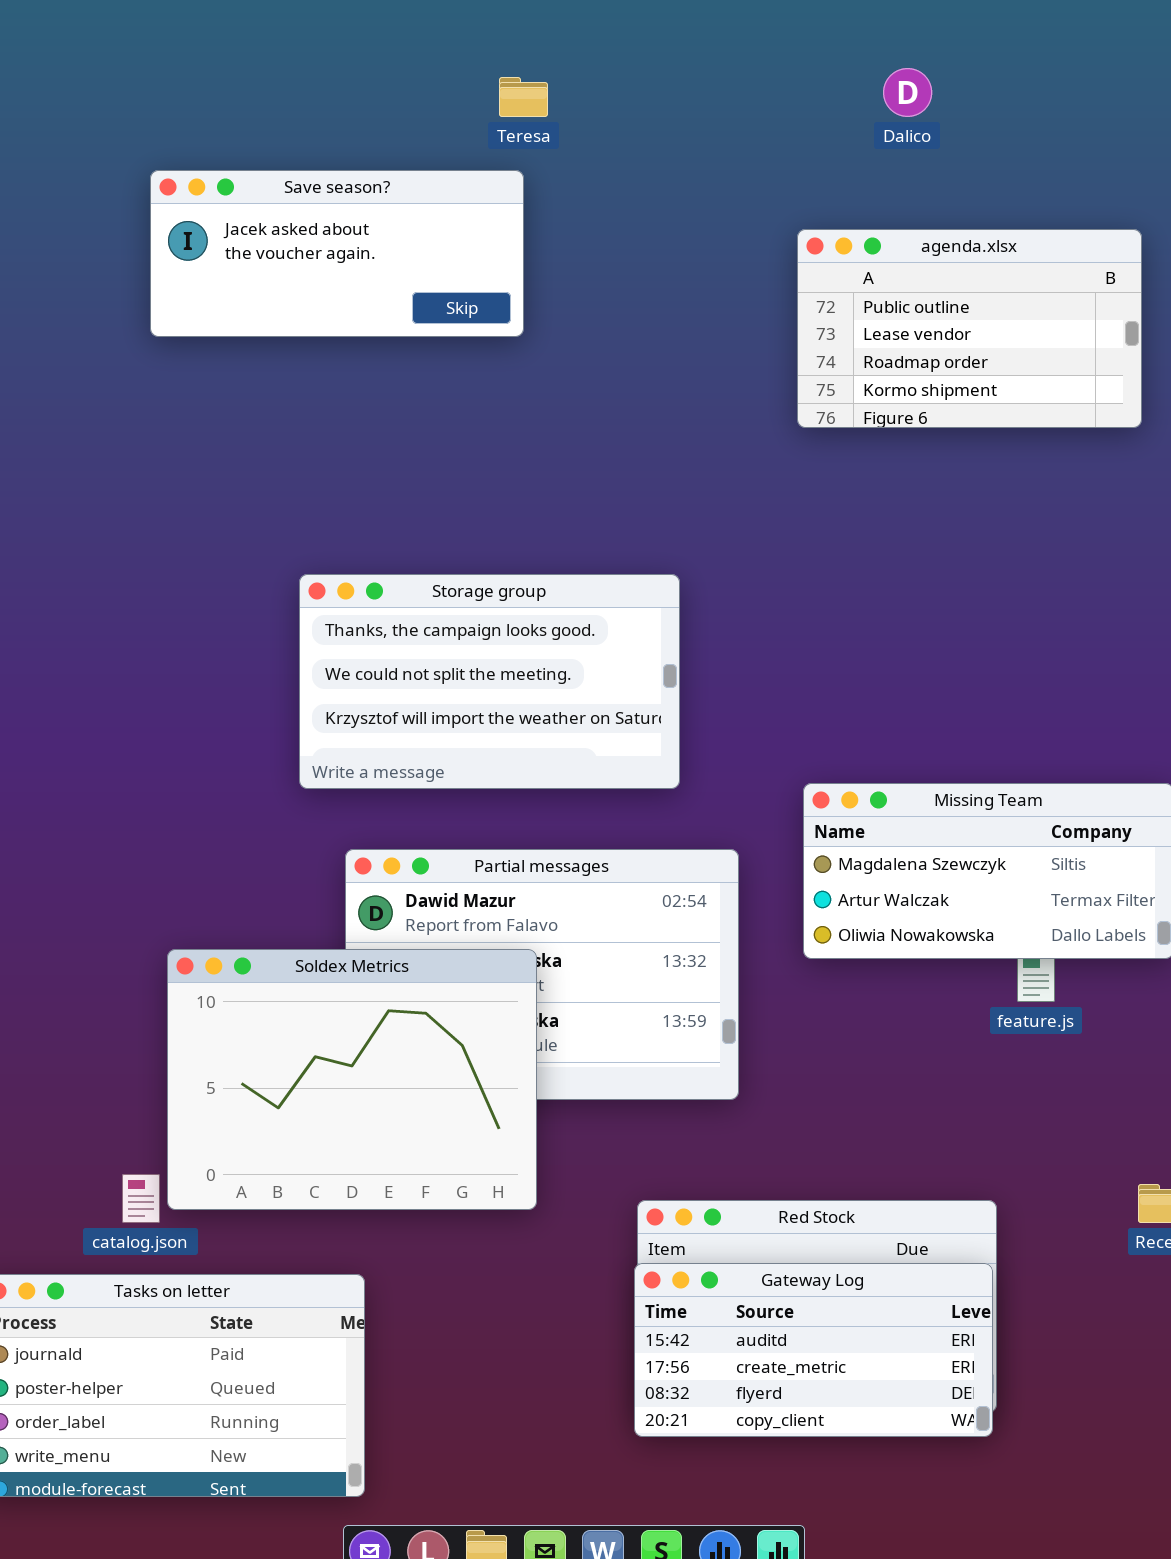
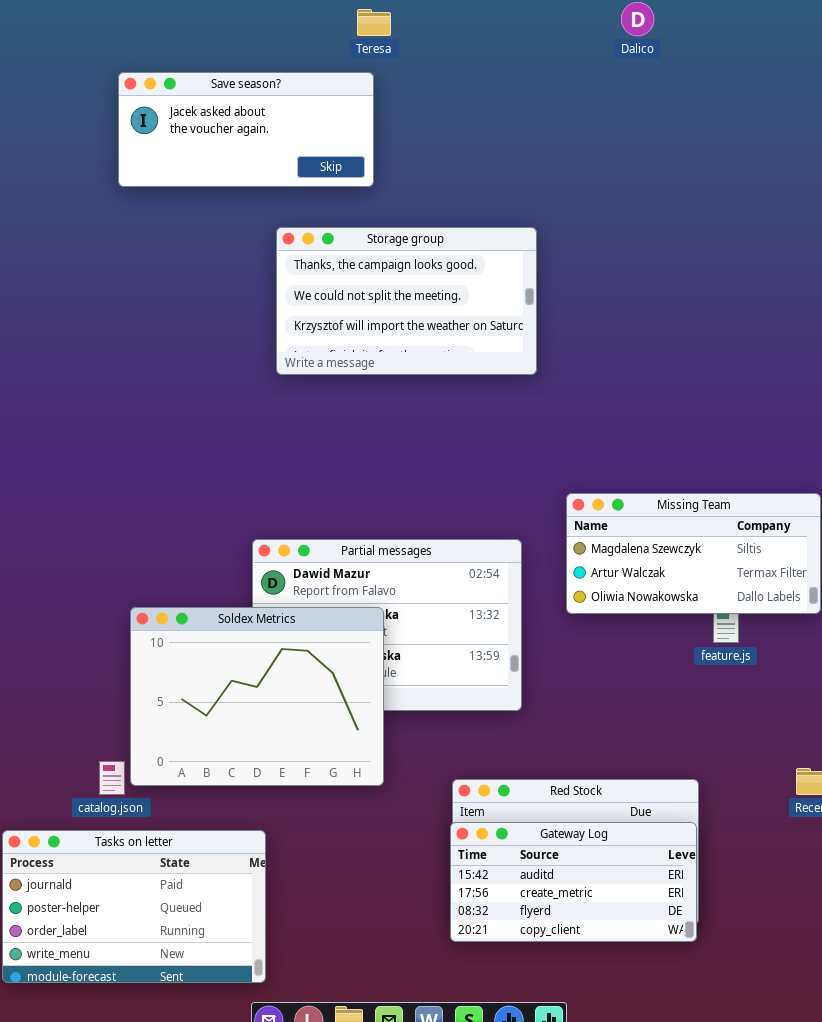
agenda.xlsx: [797,229,1142,428] -> none, closed
Storage group: [299,574,680,789] -> [276,227,537,375], moved

